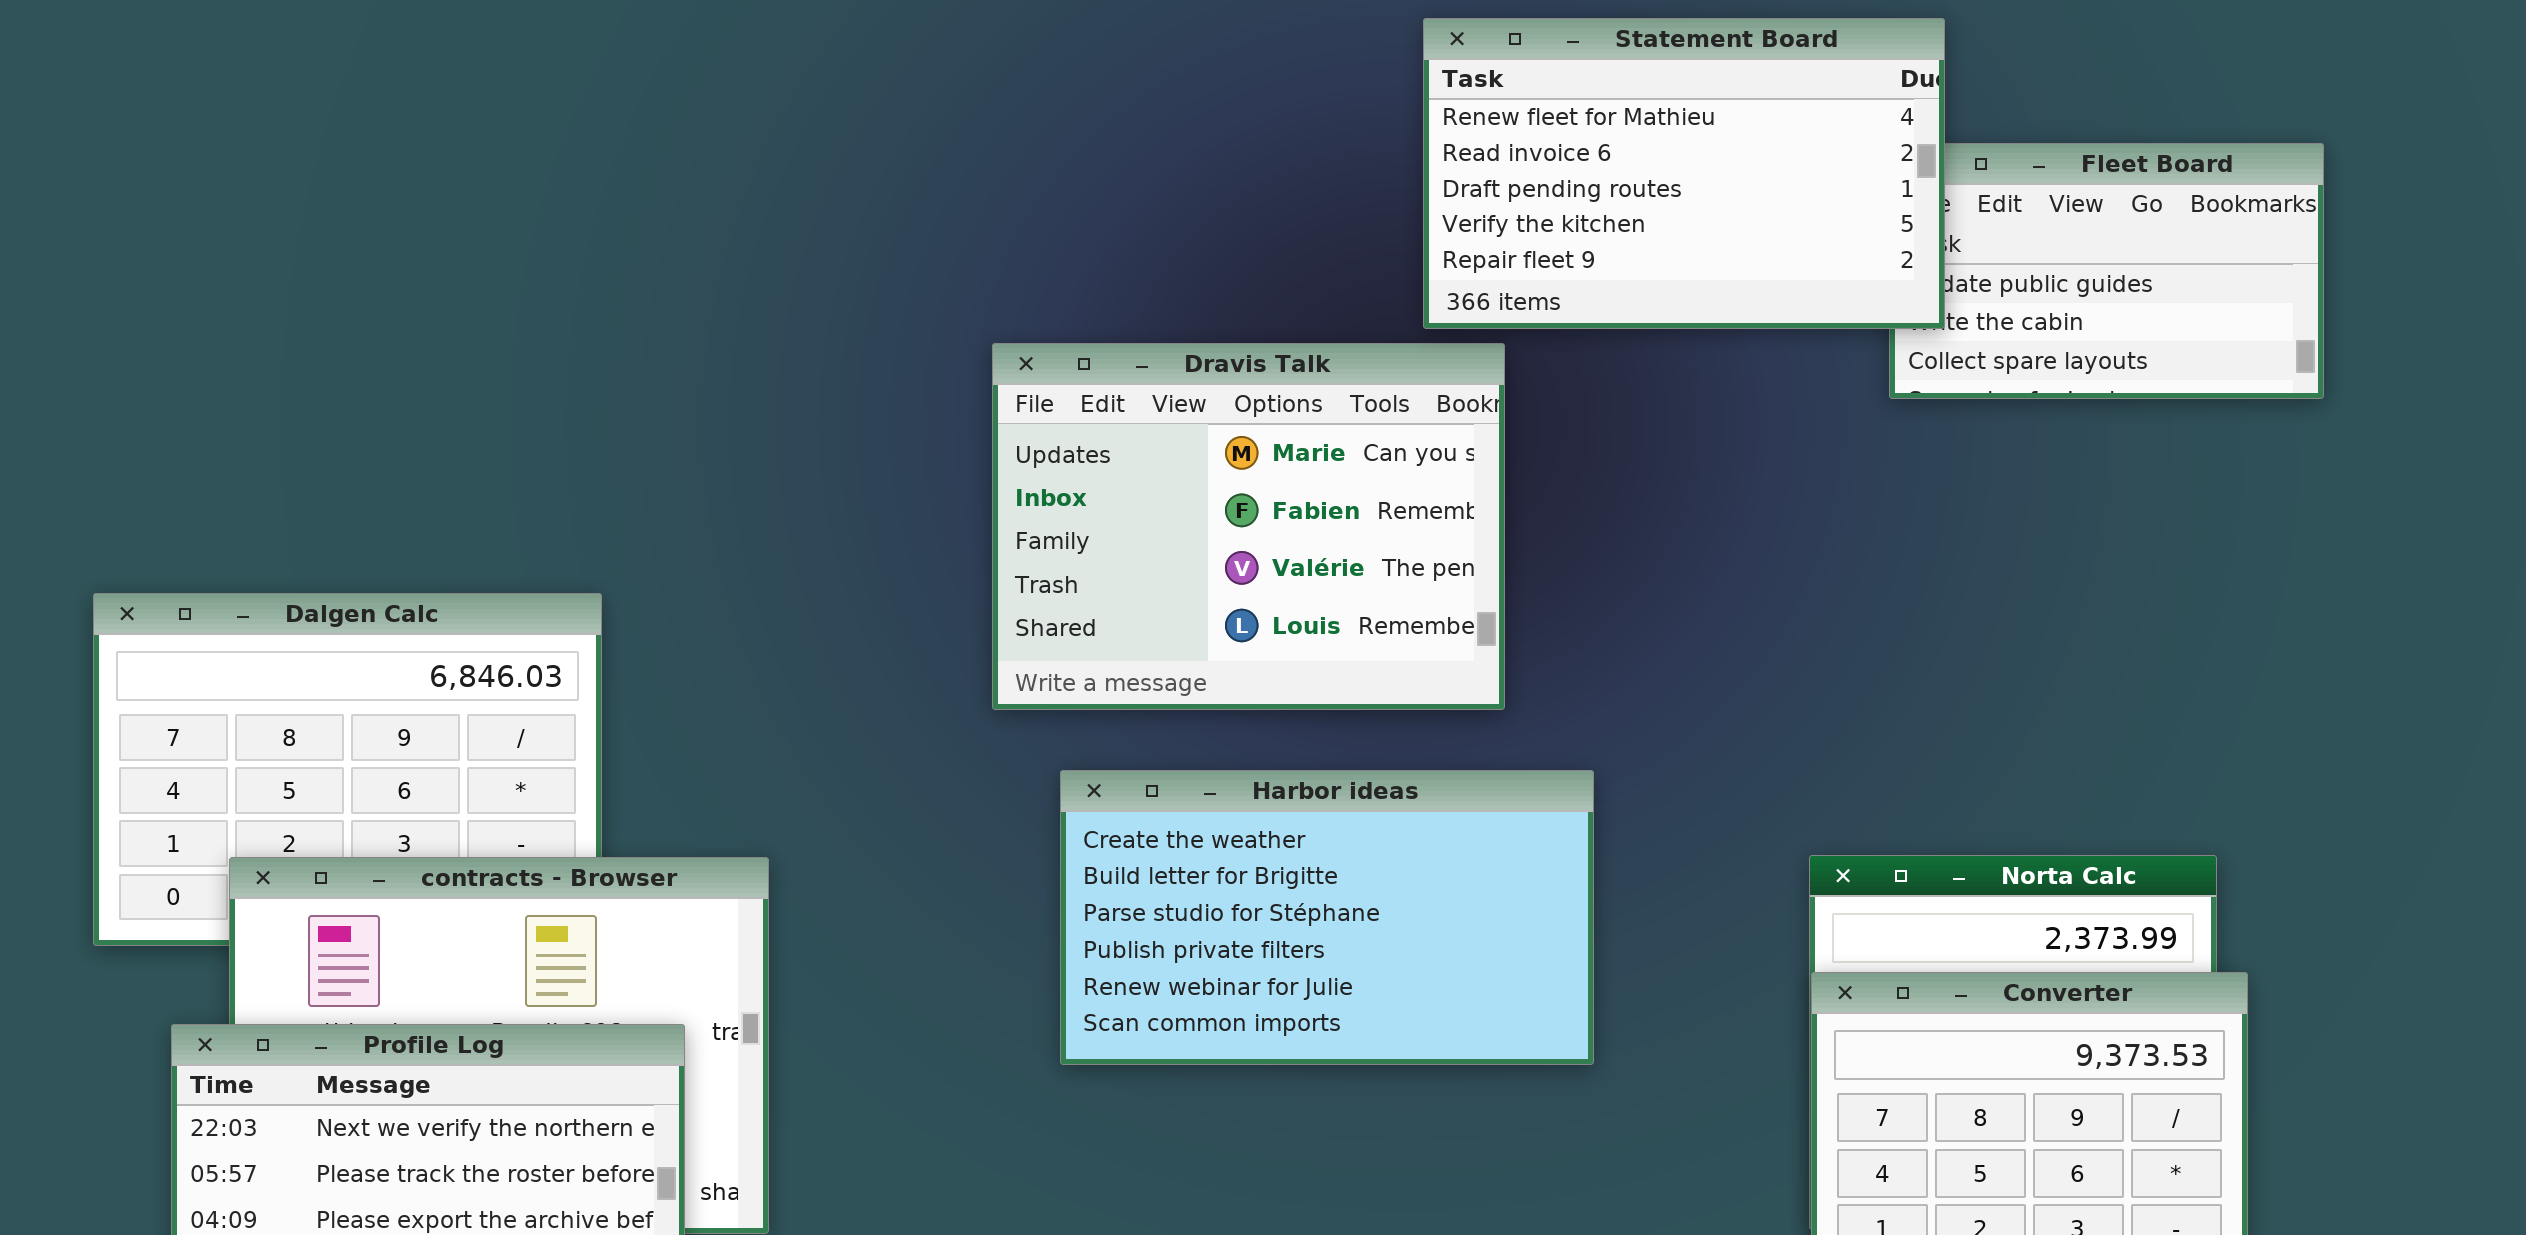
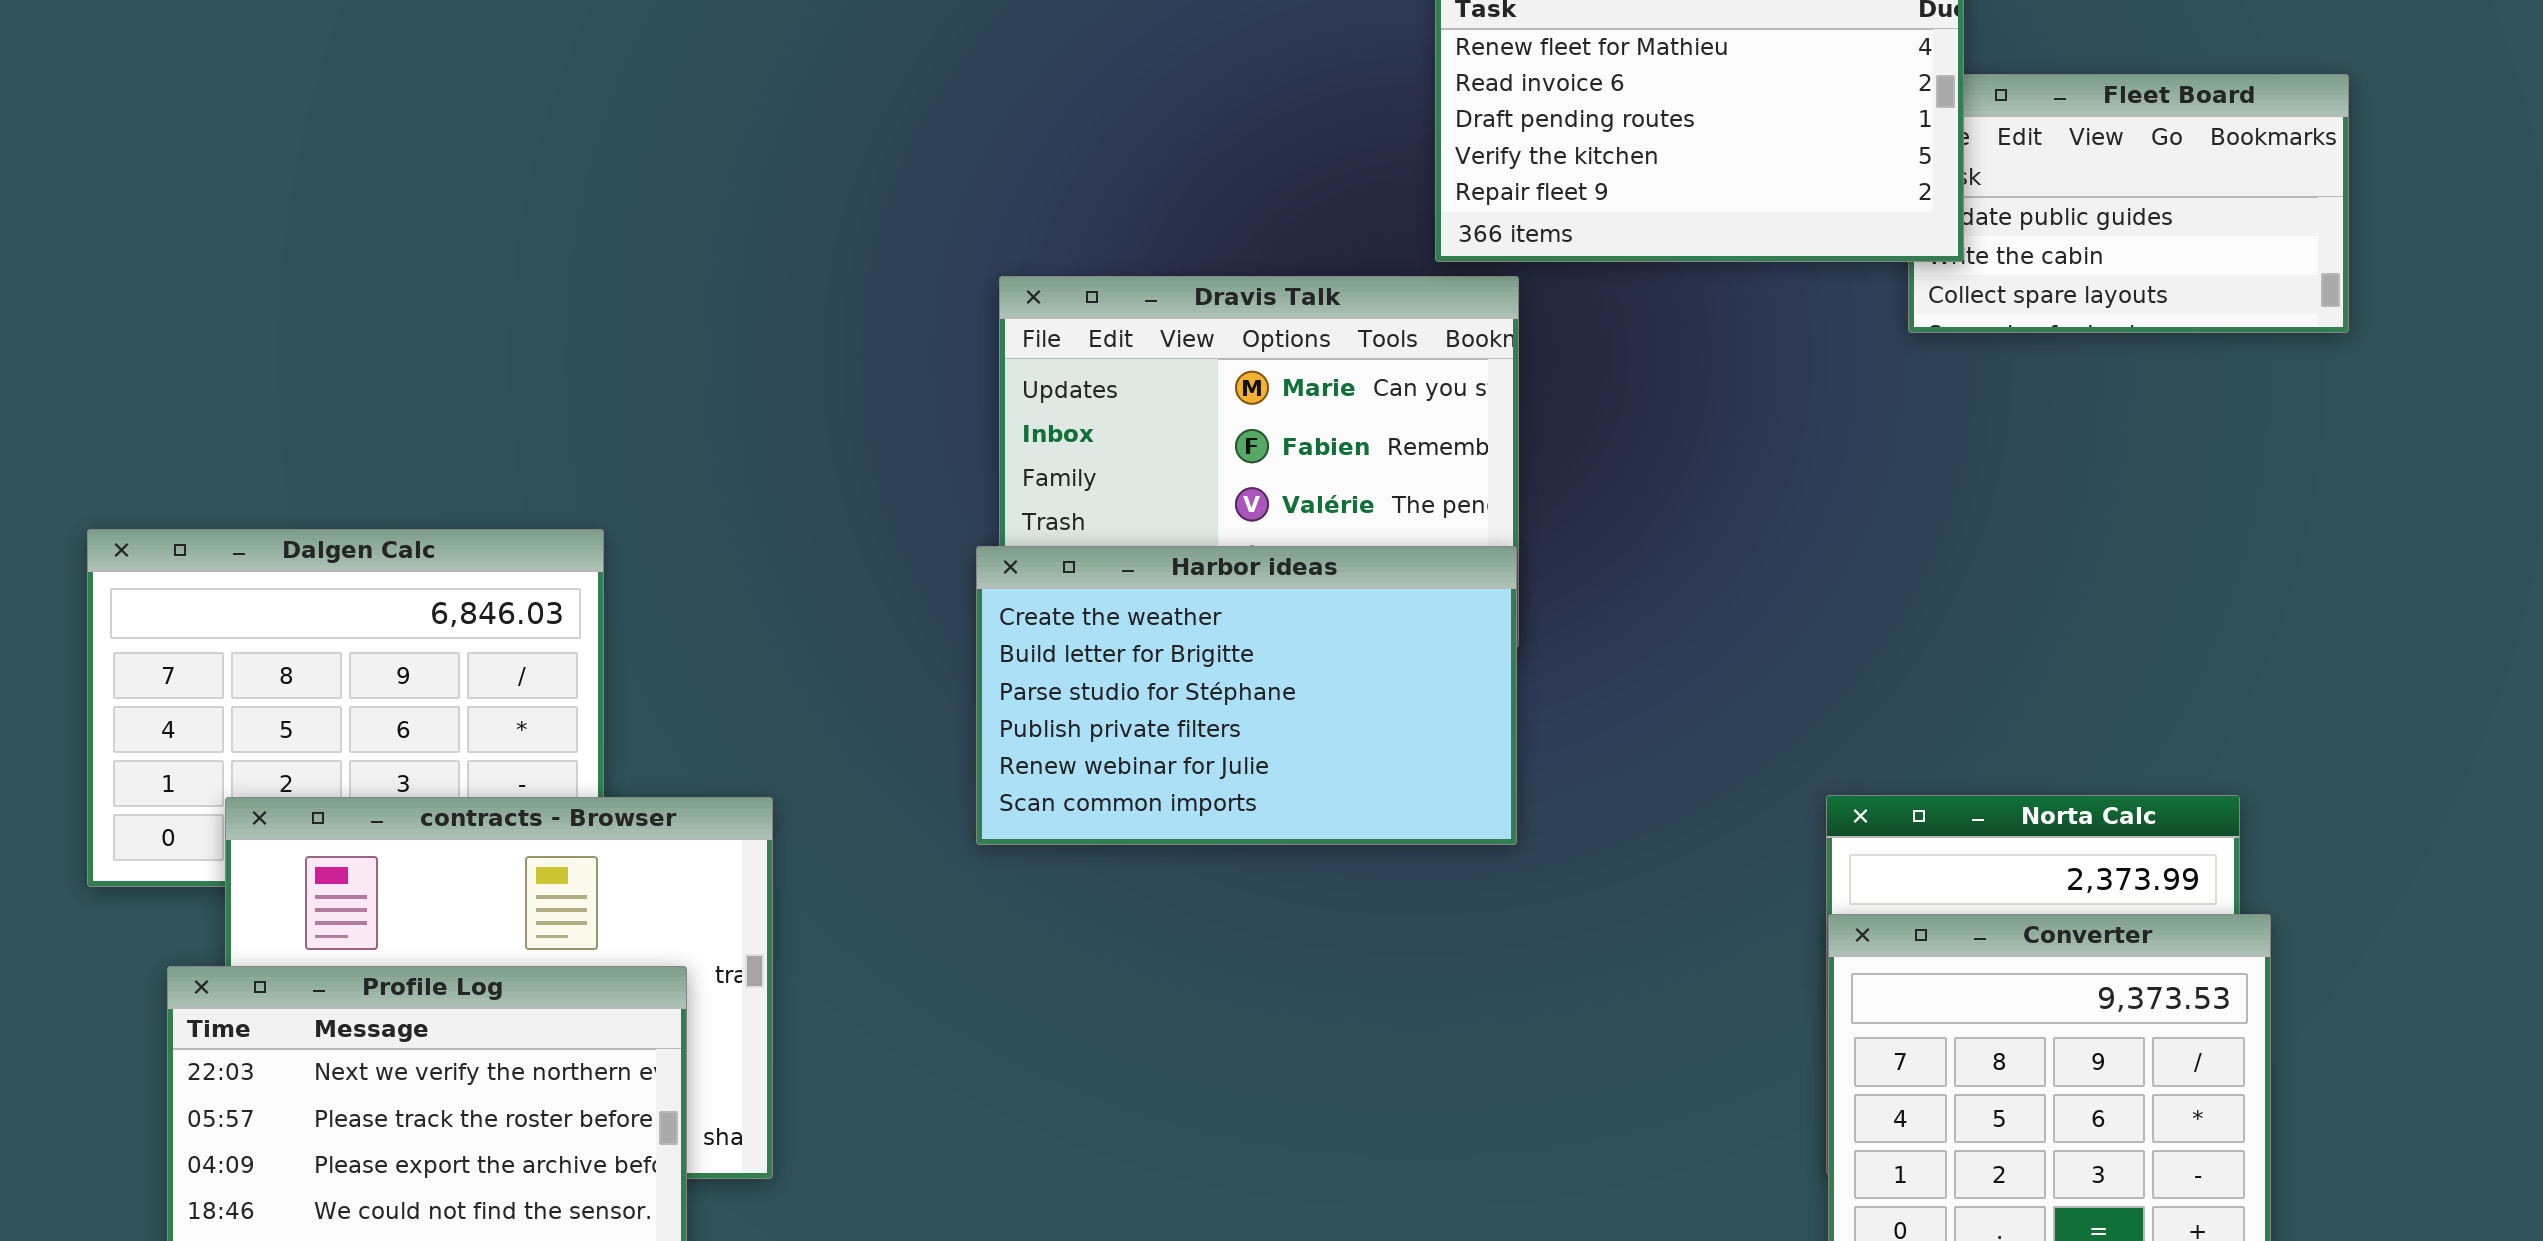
Harbor ideas: [1060,770,1594,1065] -> [976,546,1517,845], moved

